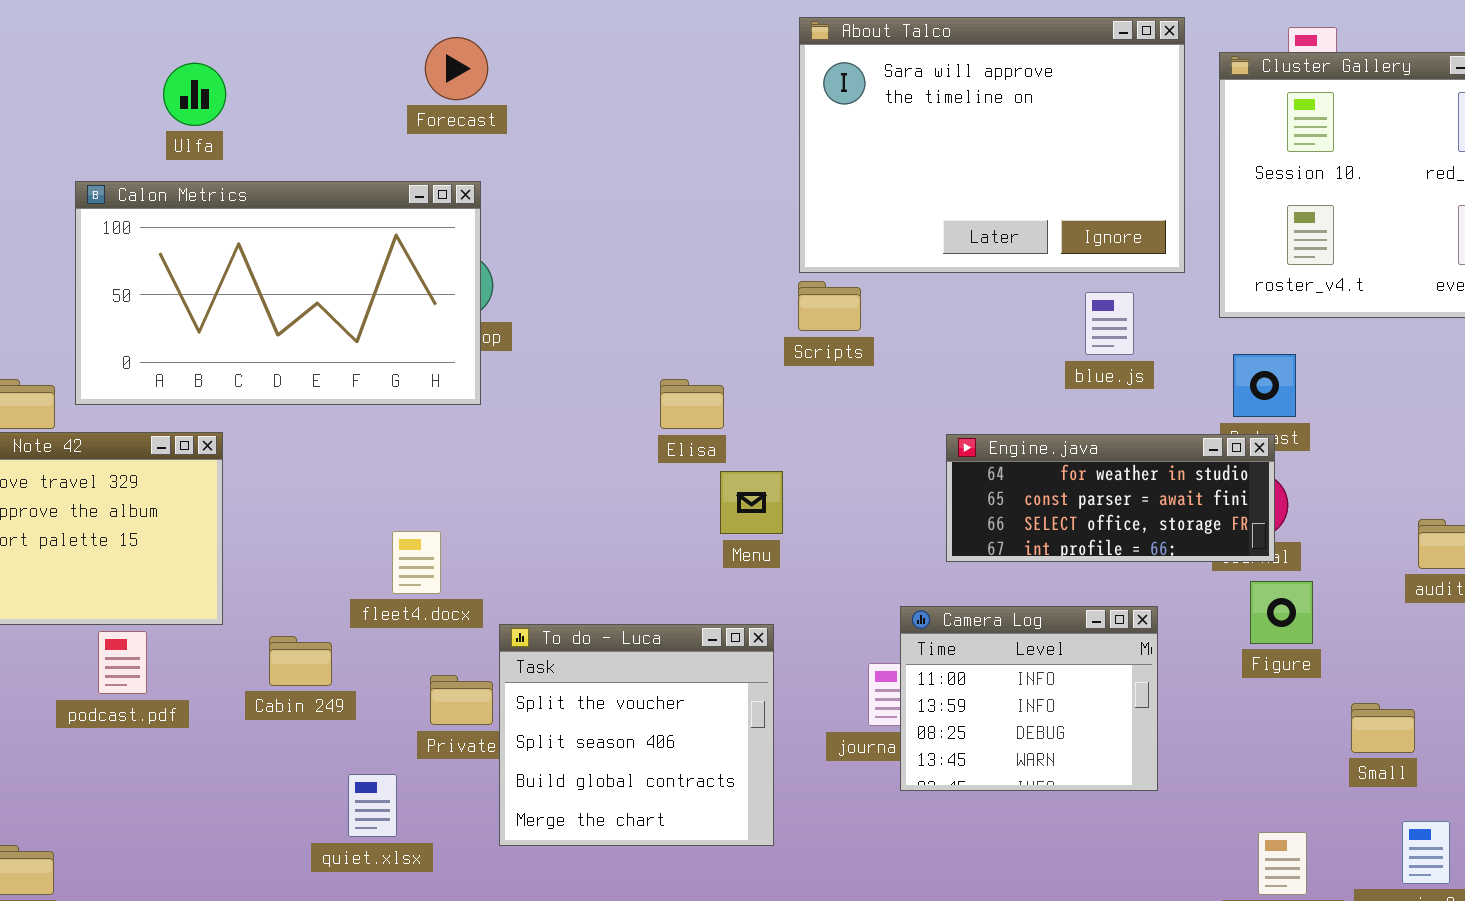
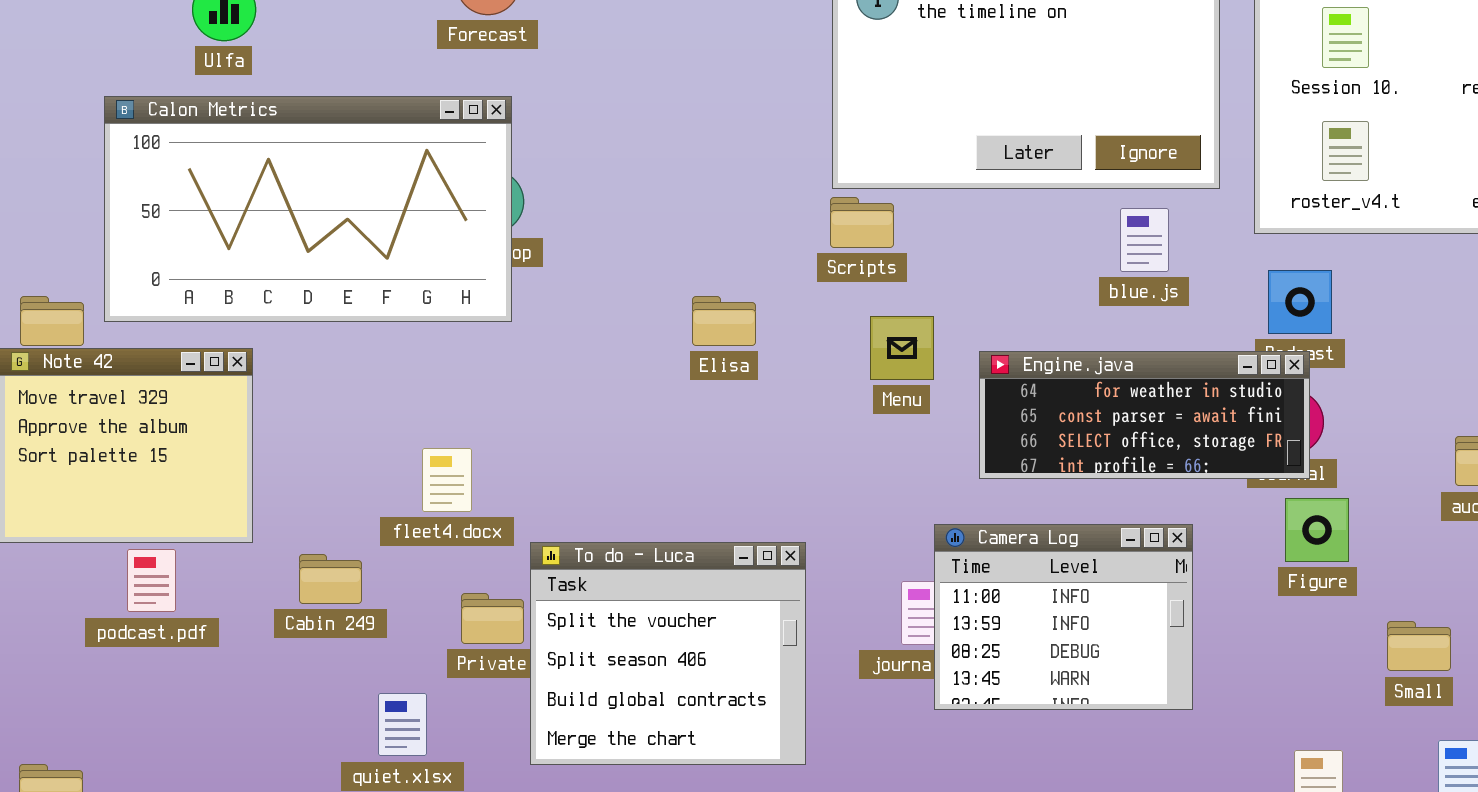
Menu: [720,471,783,534] -> [870,316,934,380], moved

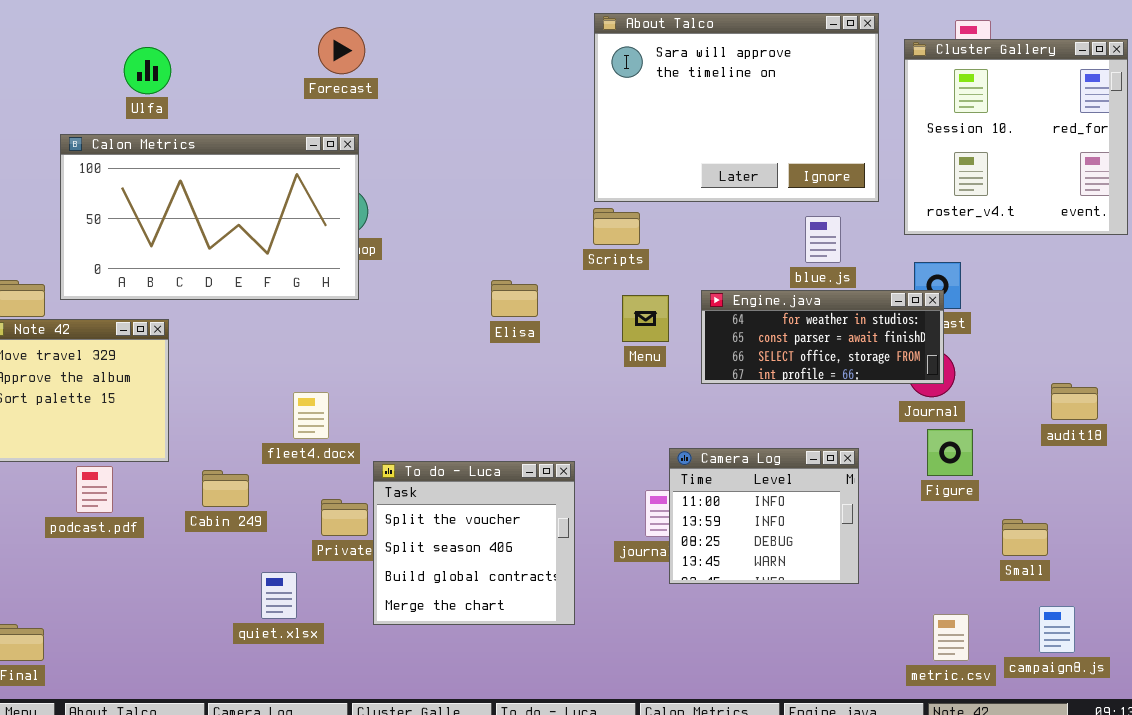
Engine.java: [979,351,1310,479] -> [701,290,944,384], moved

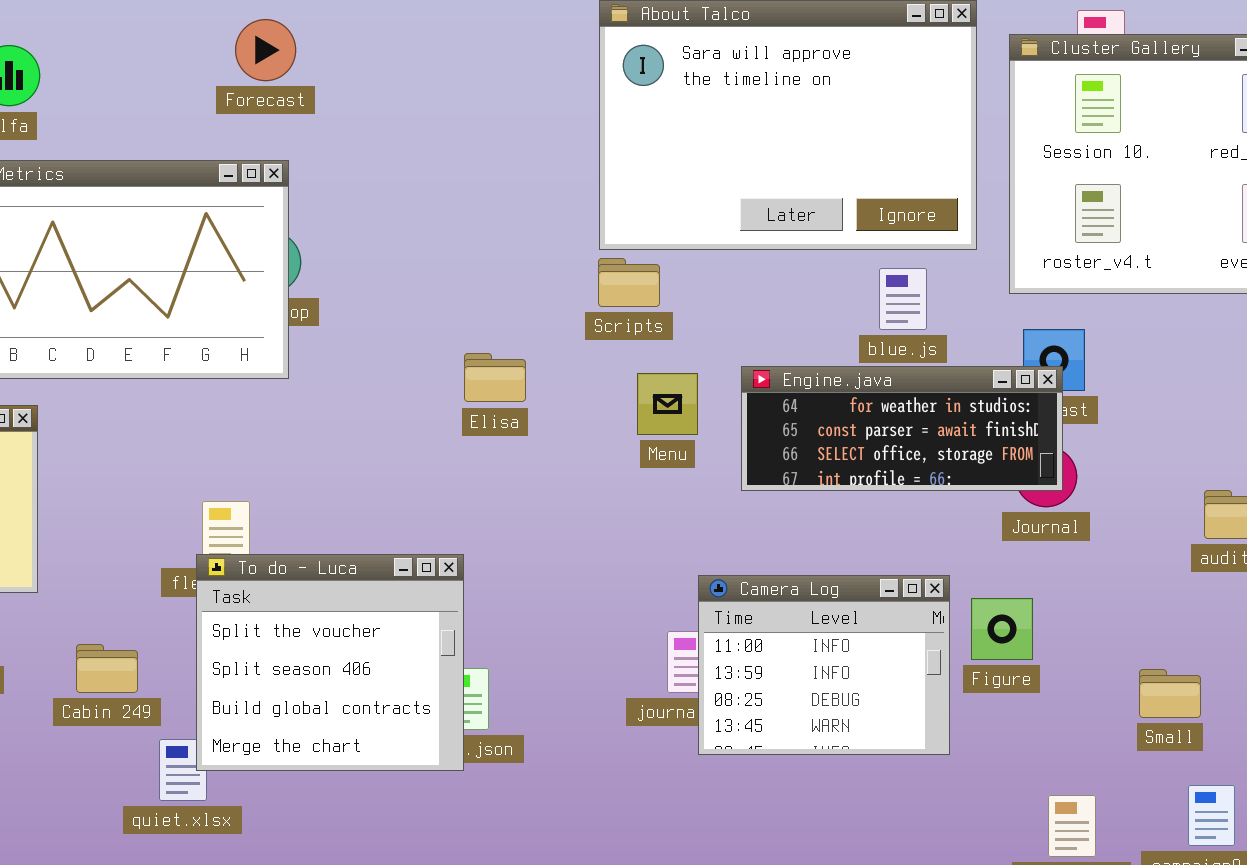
Figure: [927,429,973,476] -> [971,598,1033,660], moved
To do - Luca: [373,461,575,625] -> [196,554,464,771], moved
Cabin 249: [202,470,249,507] -> [76,644,138,693], moved

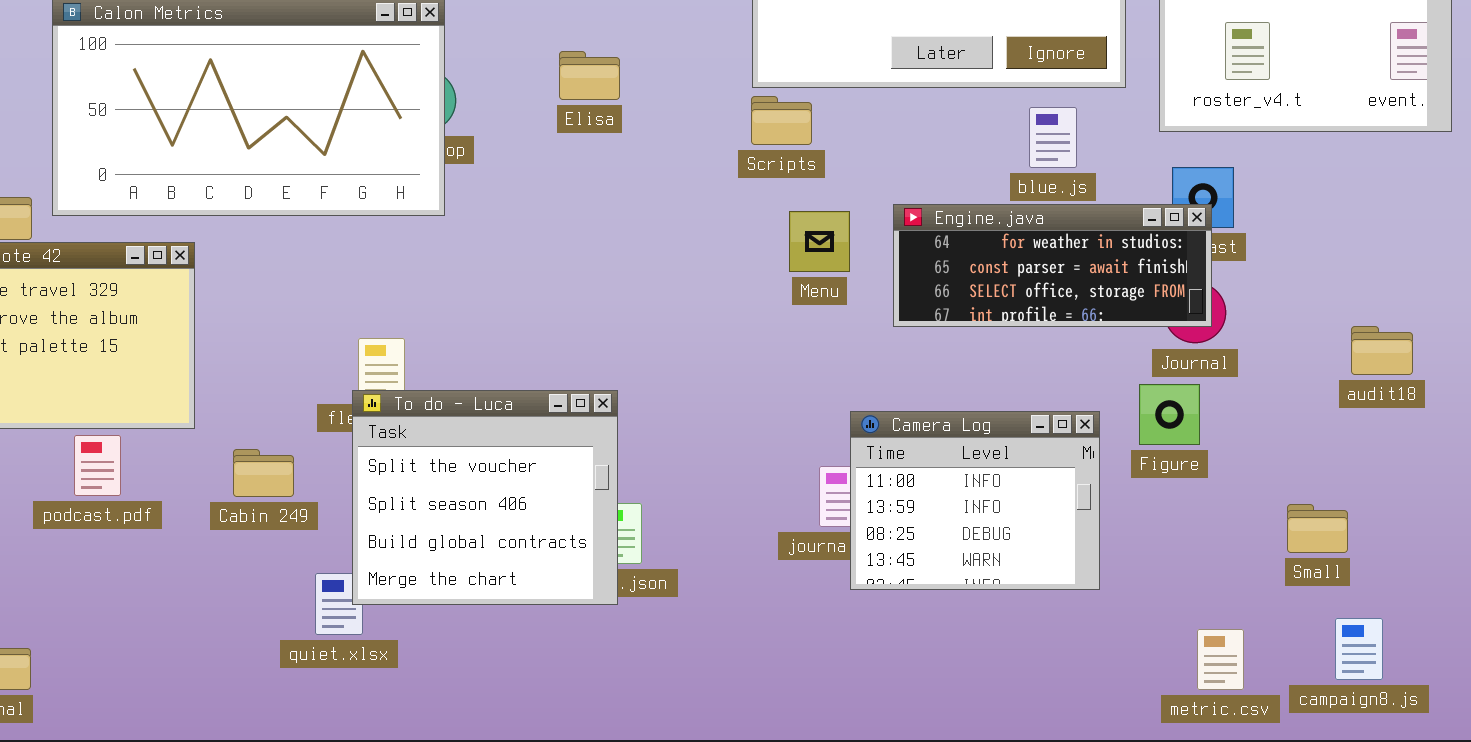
Elisa: [464,353,526,402] -> [559,51,620,100], moved
Figure: [971,598,1033,660] -> [1139,384,1200,445], moved
Cabin 249: [76,644,138,693] -> [233,449,294,497], moved

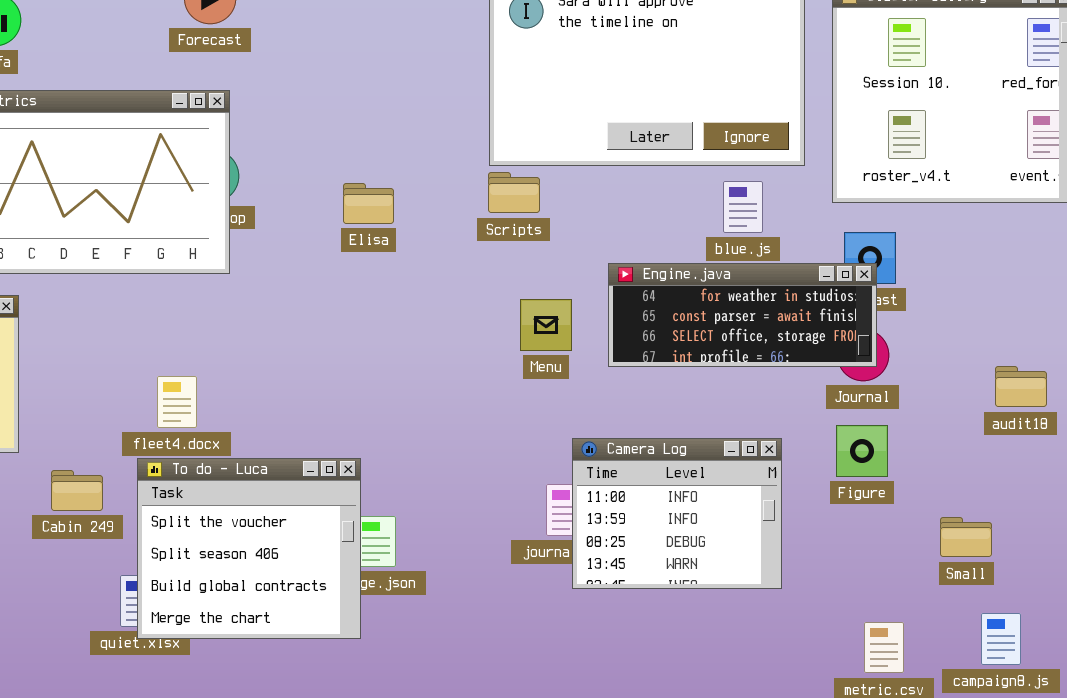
Elisa: [559,51,620,100] -> [343,183,394,224], moved
Menu: [789,211,850,272] -> [520,299,572,351], moved
Figure: [1139,384,1200,445] -> [836,425,888,477], moved
To do - Luca: [352,390,618,605] -> [137,458,361,639], moved

